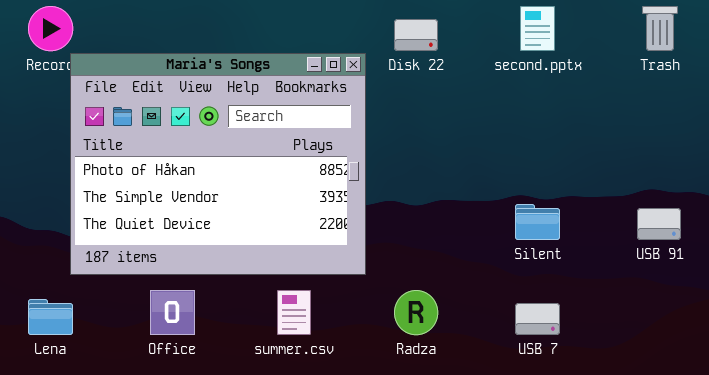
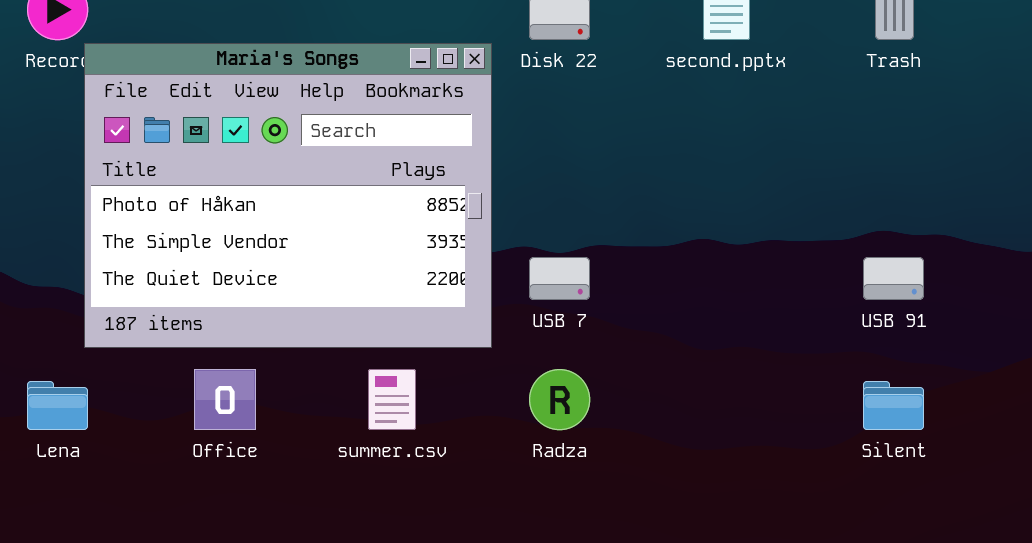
Silent: [515,204,560,240] -> [863,381,924,430], moved
USB 7: [515,303,560,335] -> [529,257,590,300], moved

